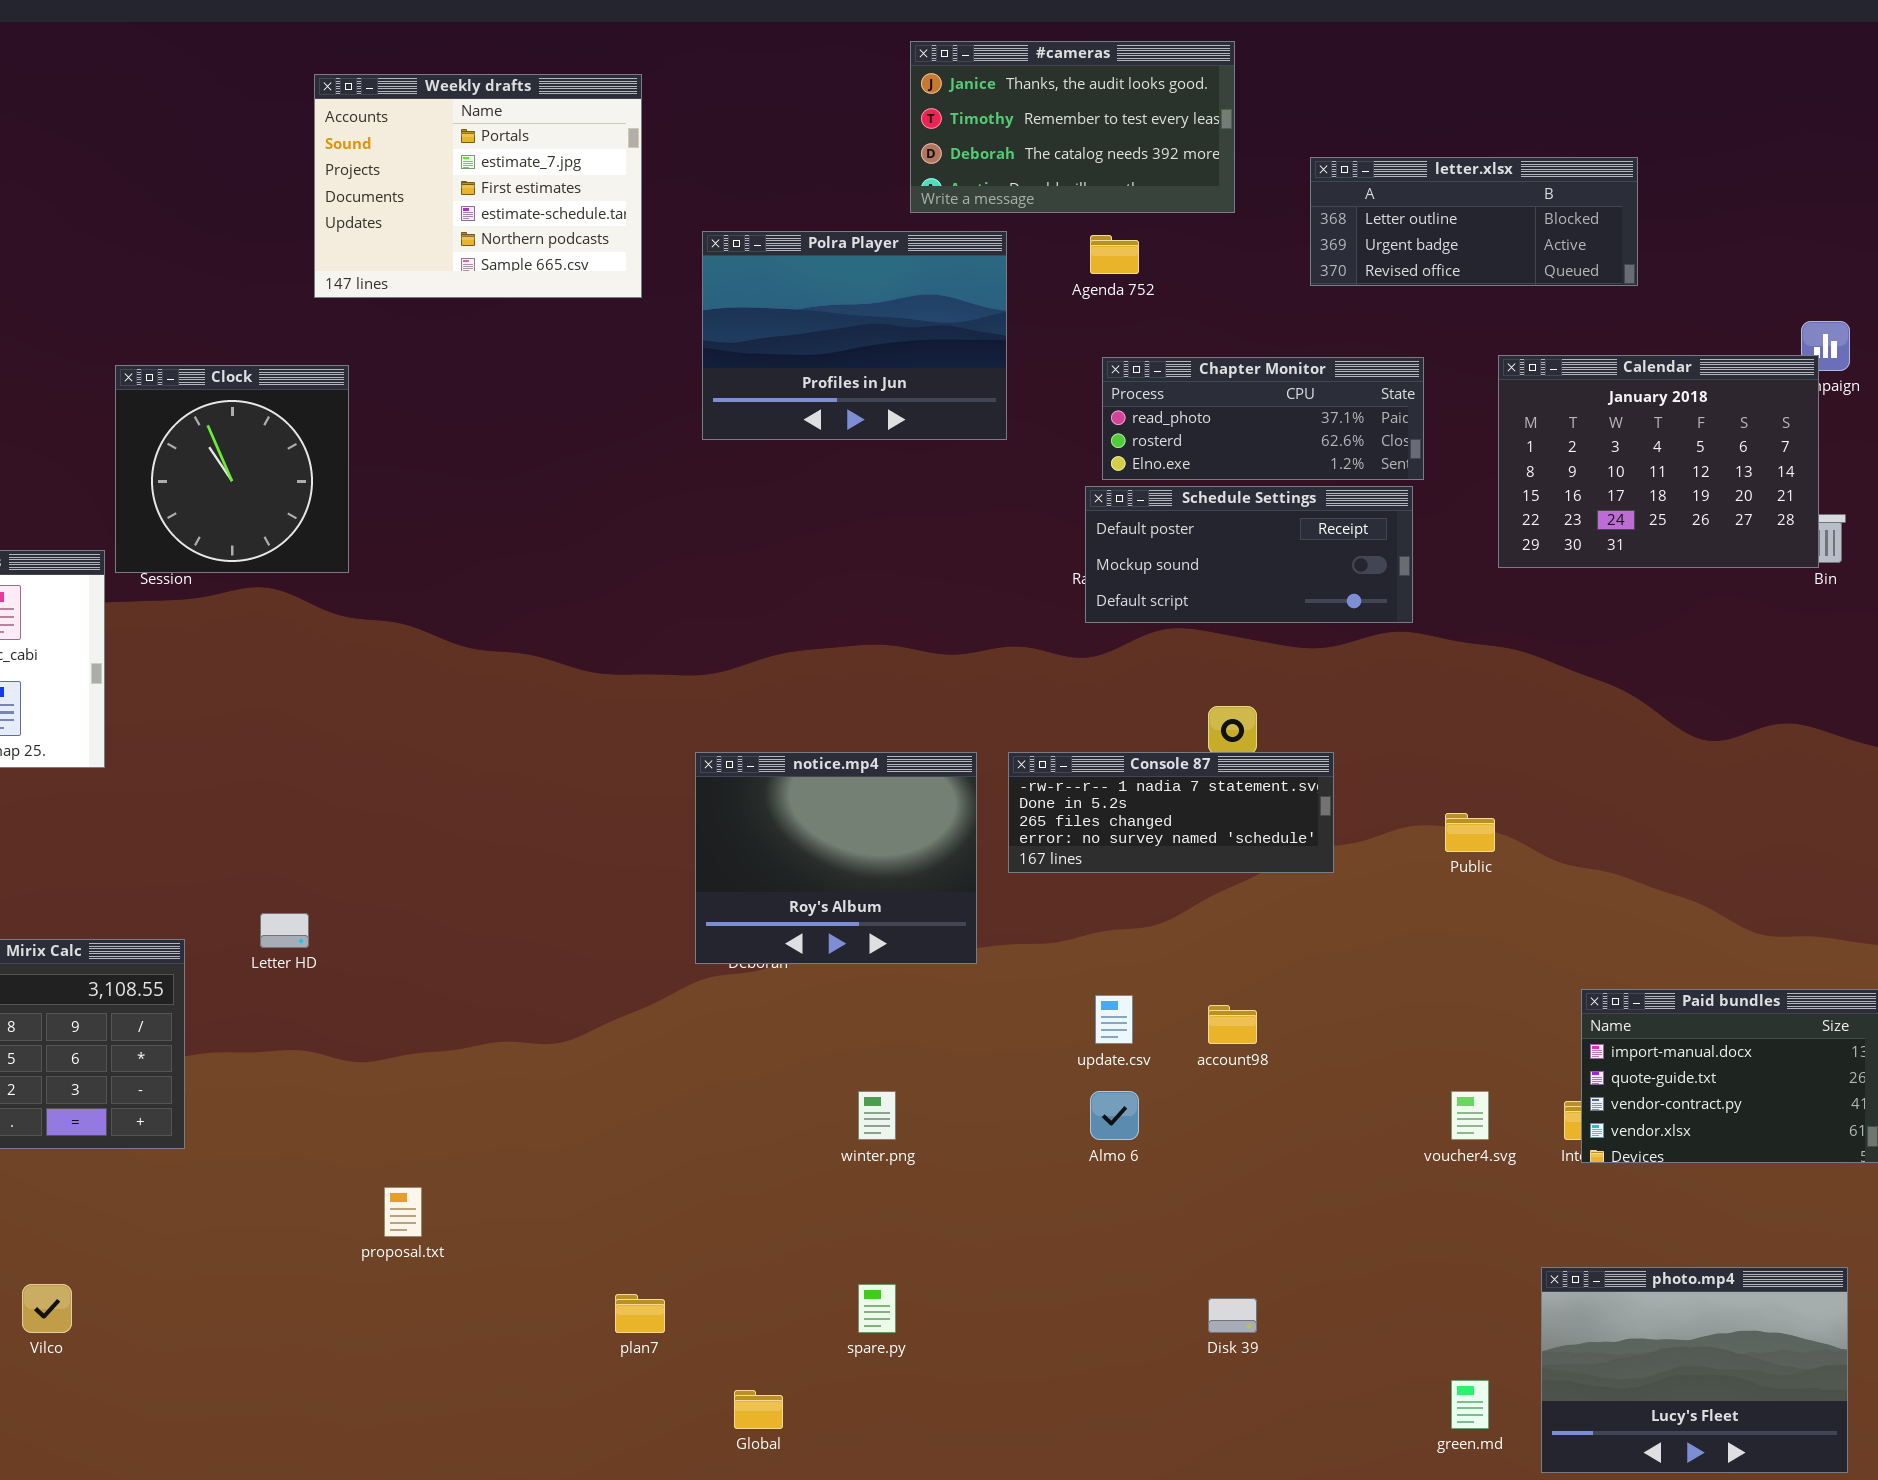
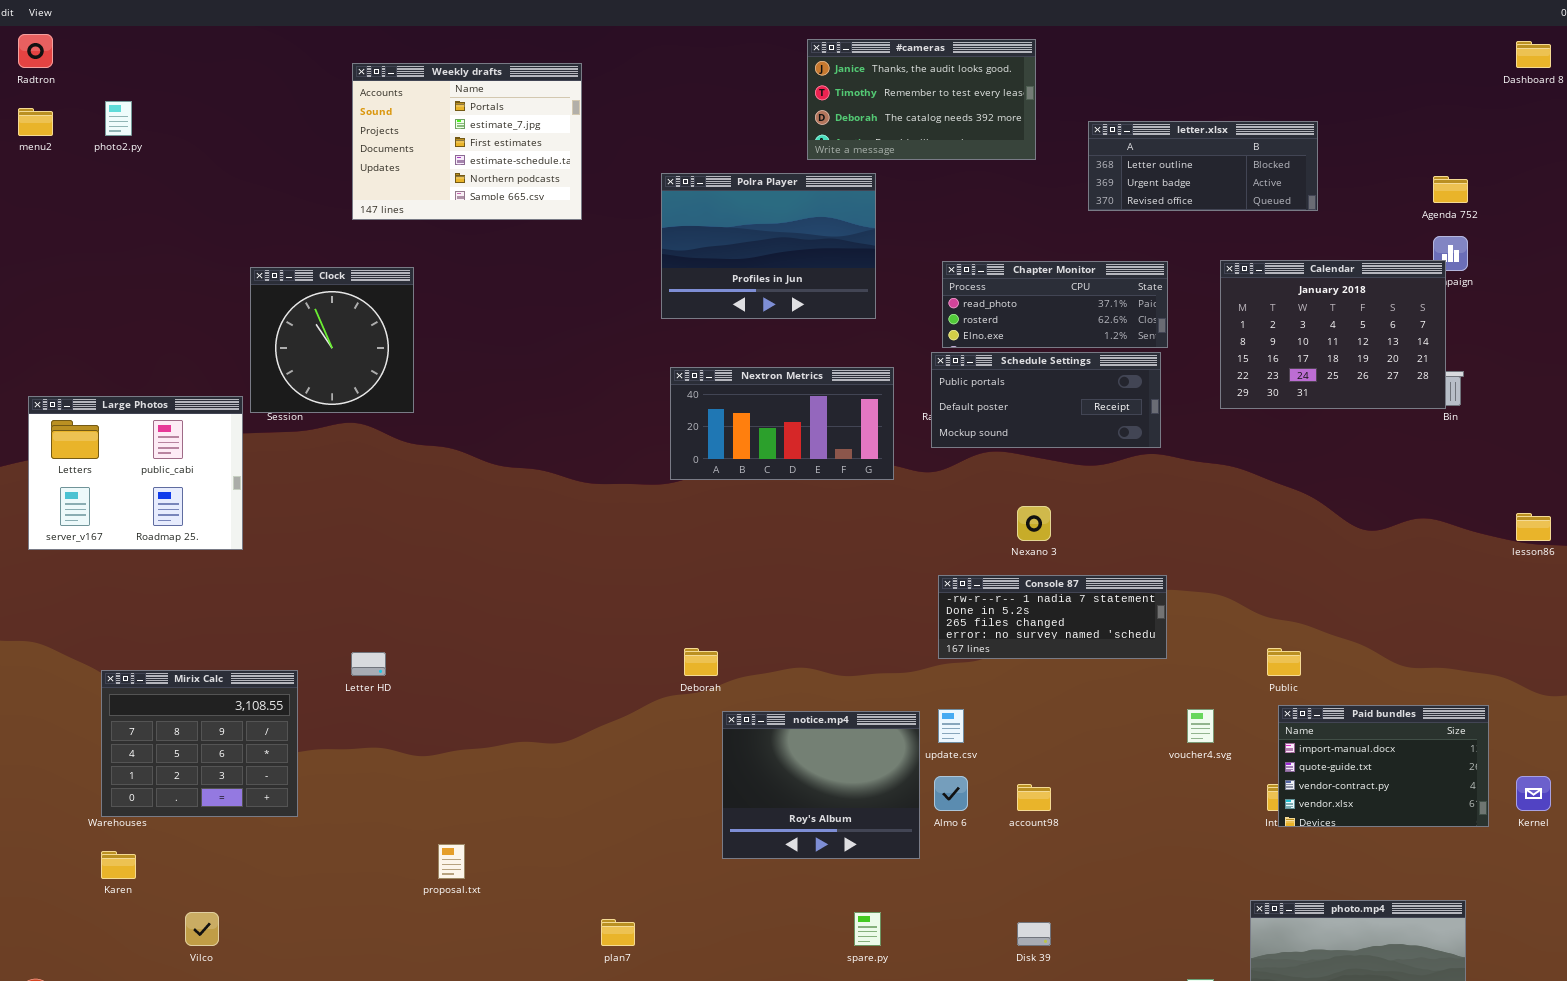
Weekly drafts: [314,74,642,298] -> [352,63,582,220], moved
Agenda 752: [1090,235,1139,274] -> [1433,176,1468,203], moved
Schedule Settings: [1085,486,1413,623] -> [931,352,1161,448], scrolled up 1 row
Nextron Metrics: none -> [670,367,894,480], opened
notice.mp4: [695,752,977,964] -> [722,711,920,859], moved
Console 87: [1008,752,1334,873] -> [938,575,1167,659], moved
Public: [1445,813,1495,852] -> [1267,648,1301,676], moved
account98: [1208,1005,1257,1044] -> [1017,784,1051,811], moved
voucher4.svg: [1451,1091,1489,1140] -> [1187,709,1214,743], moved
spare.py: [858,1284,896,1333] -> [854,912,881,946], moved

